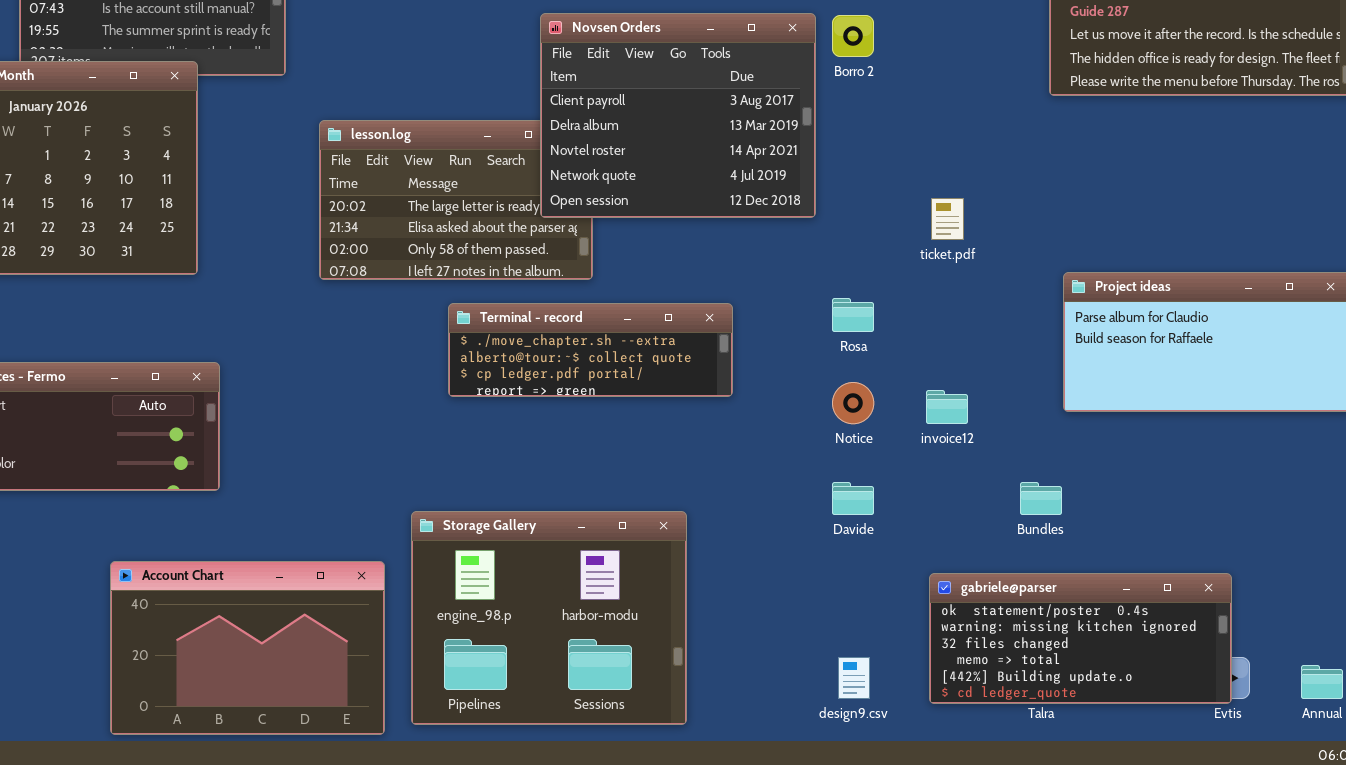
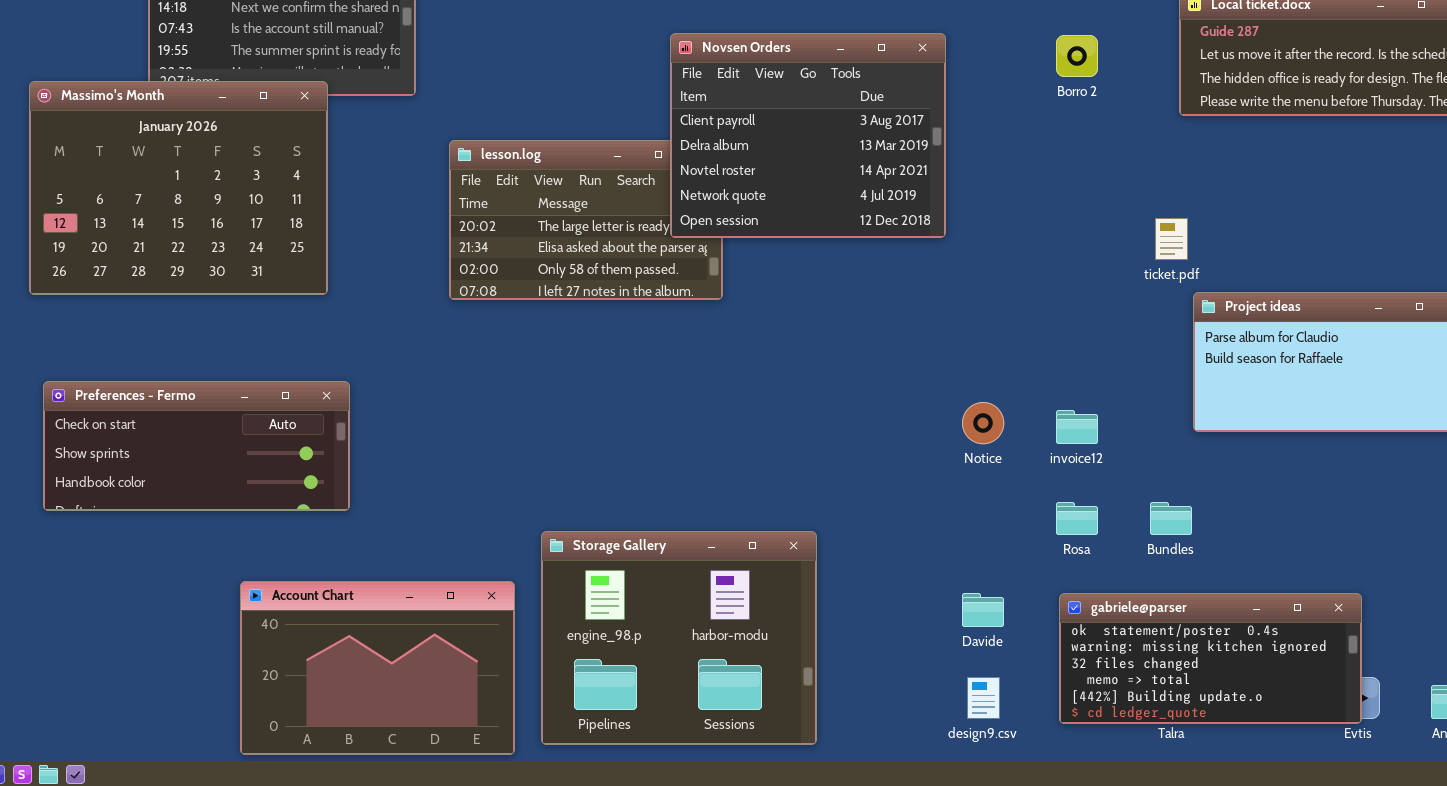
Borro 2: [832,15,874,57] -> [1056,35,1098,77], moved
ticket.pdf: [931,198,964,240] -> [1155,218,1188,260], moved
Rosa: [832,298,874,332] -> [1056,502,1098,535], moved
Terminal - record: [448,303,733,397] -> none, closed
Davide: [832,482,874,515] -> [962,593,1004,627], moved

